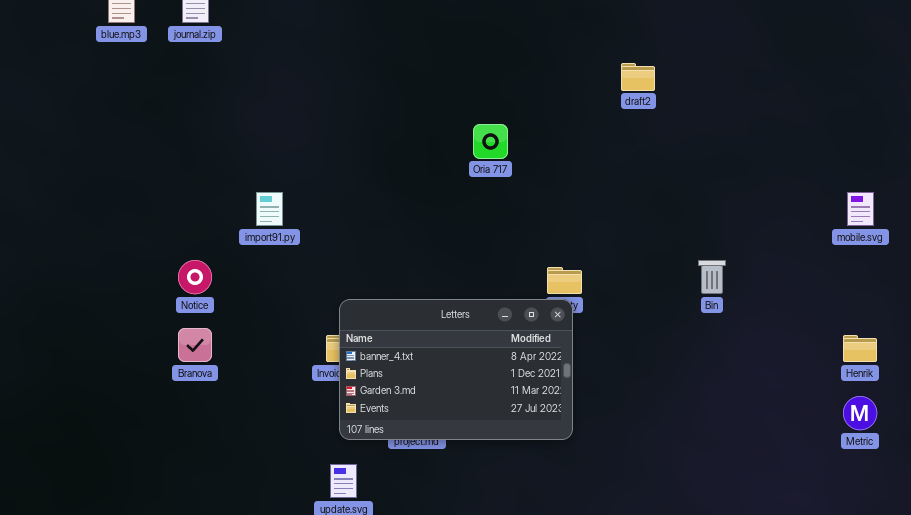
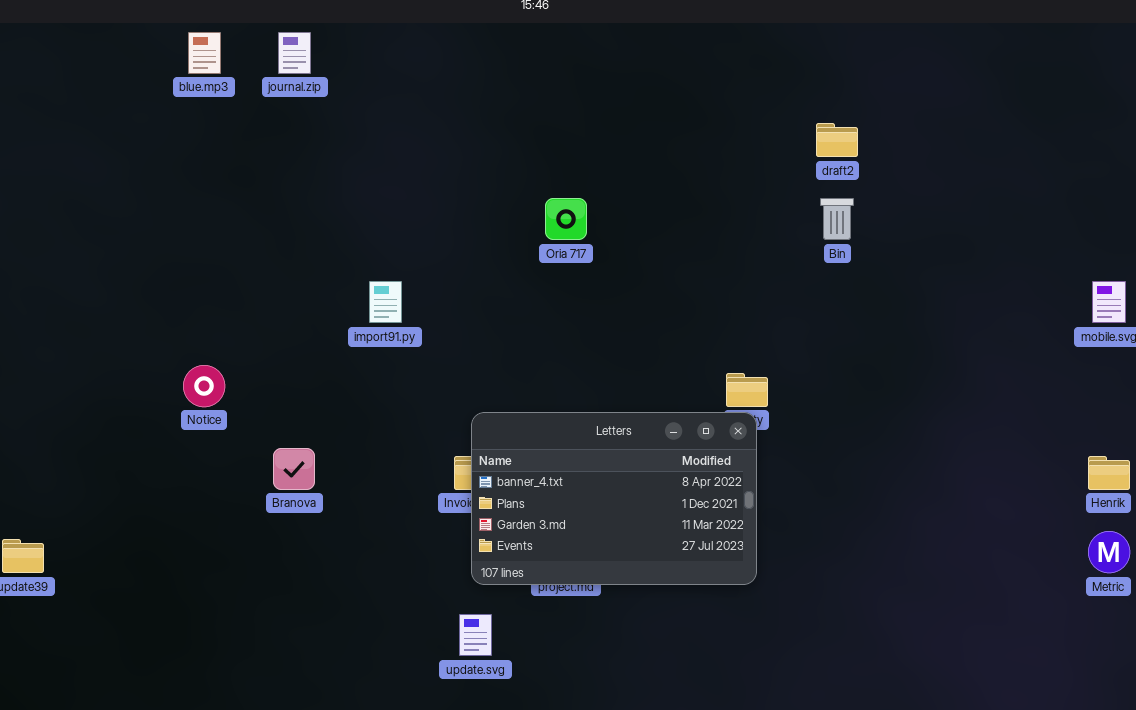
Oria 717: [473,124,508,159] -> [545,198,587,240], moved
Notice: [178,260,212,294] -> [183,365,225,407], moved
Bin: [698,260,726,294] -> [820,198,854,240], moved

